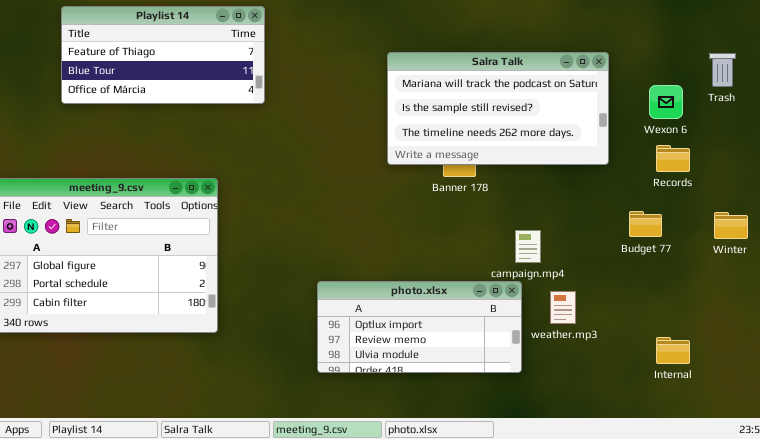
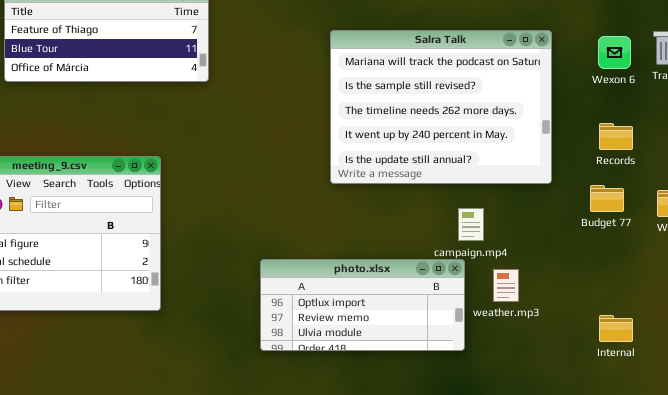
Salra Talk: [387,52,609,165] -> [330,30,552,184], resized
Wexon 6: [649,85,683,119] -> [598,36,631,69], moved
Budget 77: [629,211,662,237] -> [590,185,624,212], moved

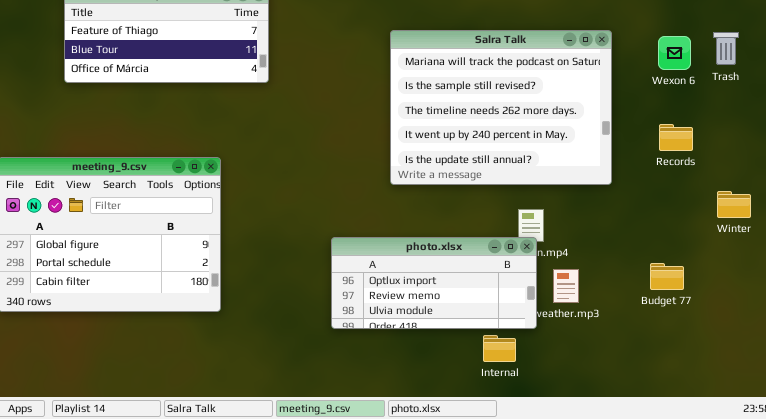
Budget 77: [590,185,624,212] -> [650,263,684,290], moved
photo.xlsx: [260,259,465,351] -> [331,237,537,329], moved
Internal: [599,315,633,342] -> [483,335,516,362], moved

